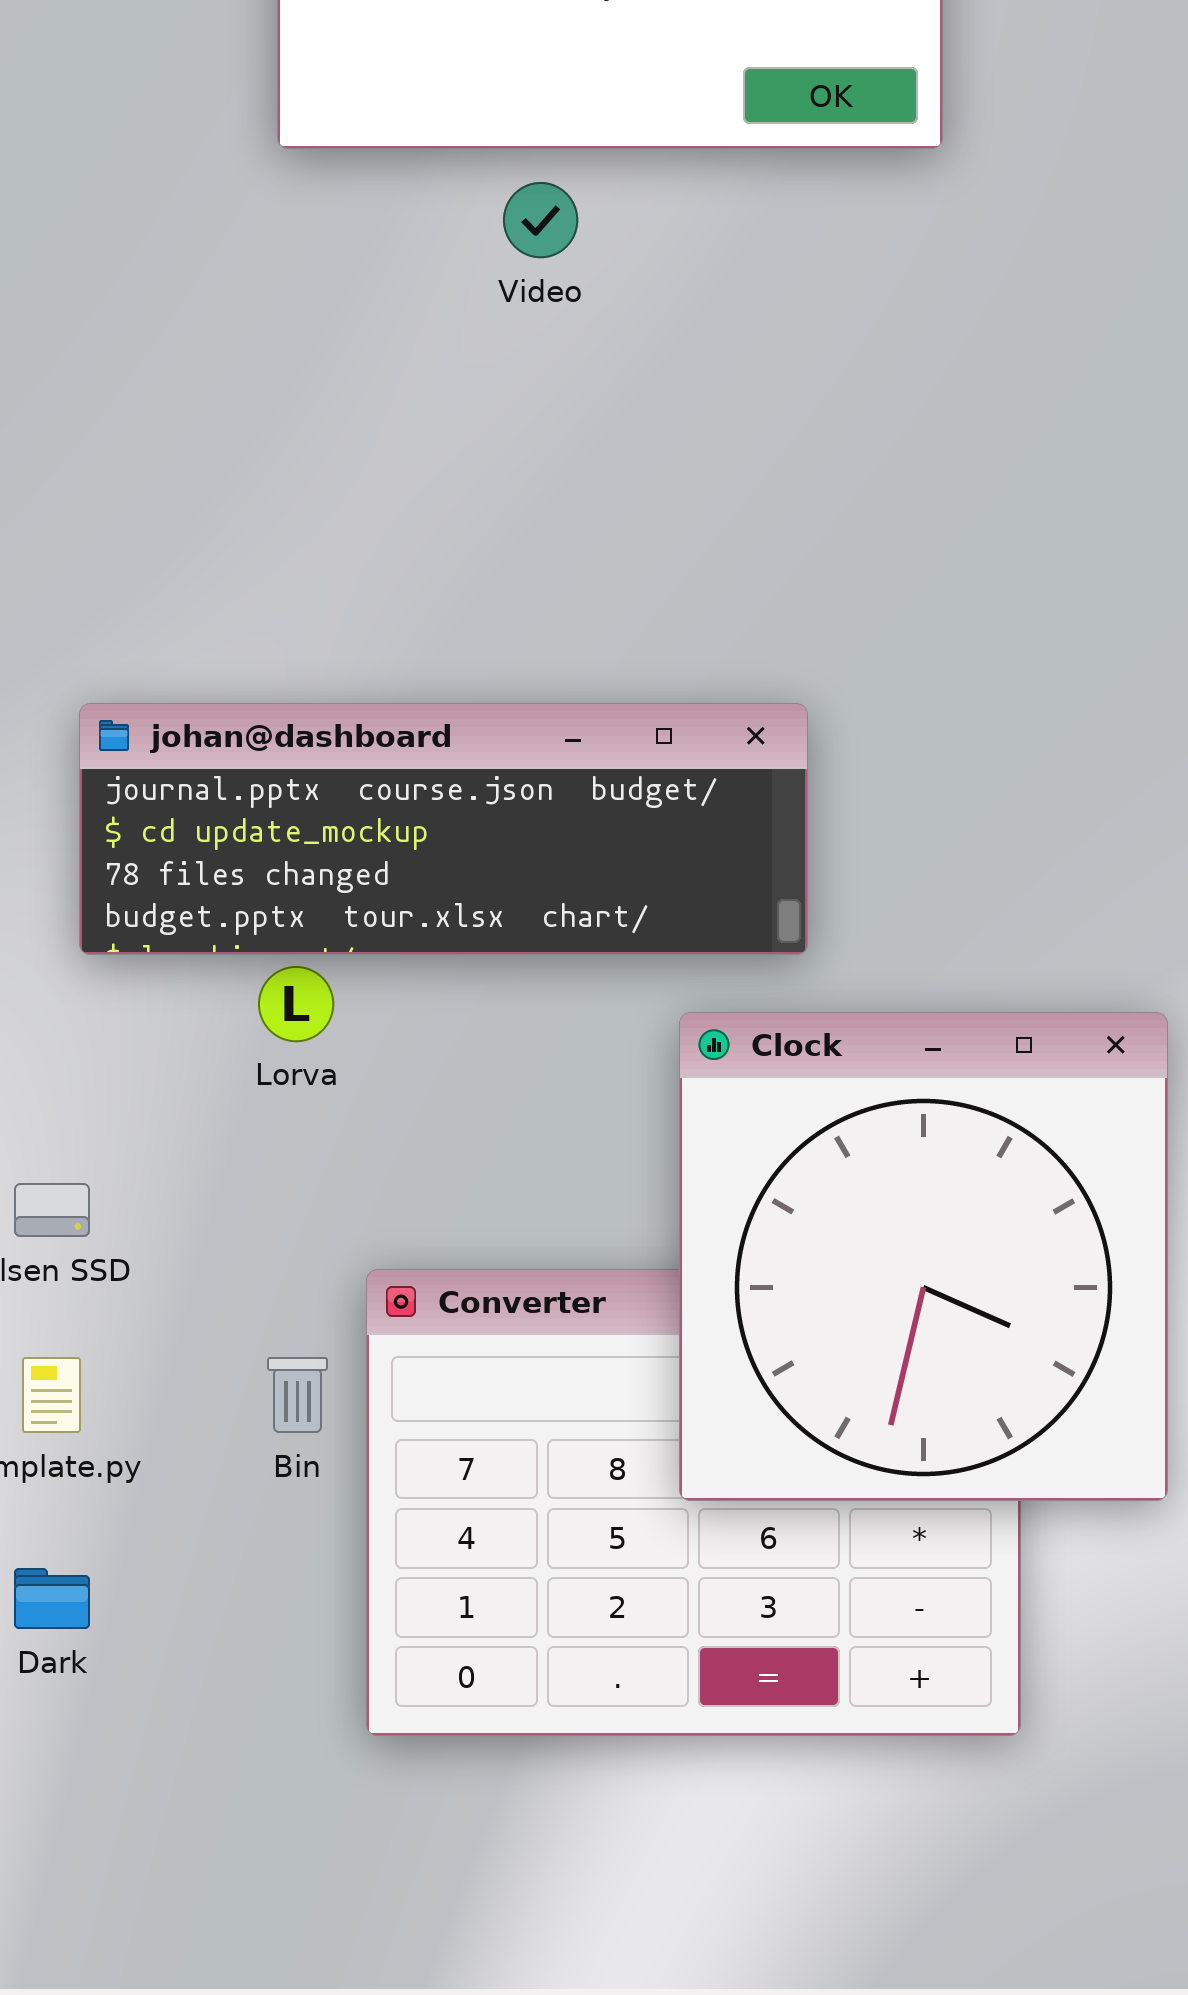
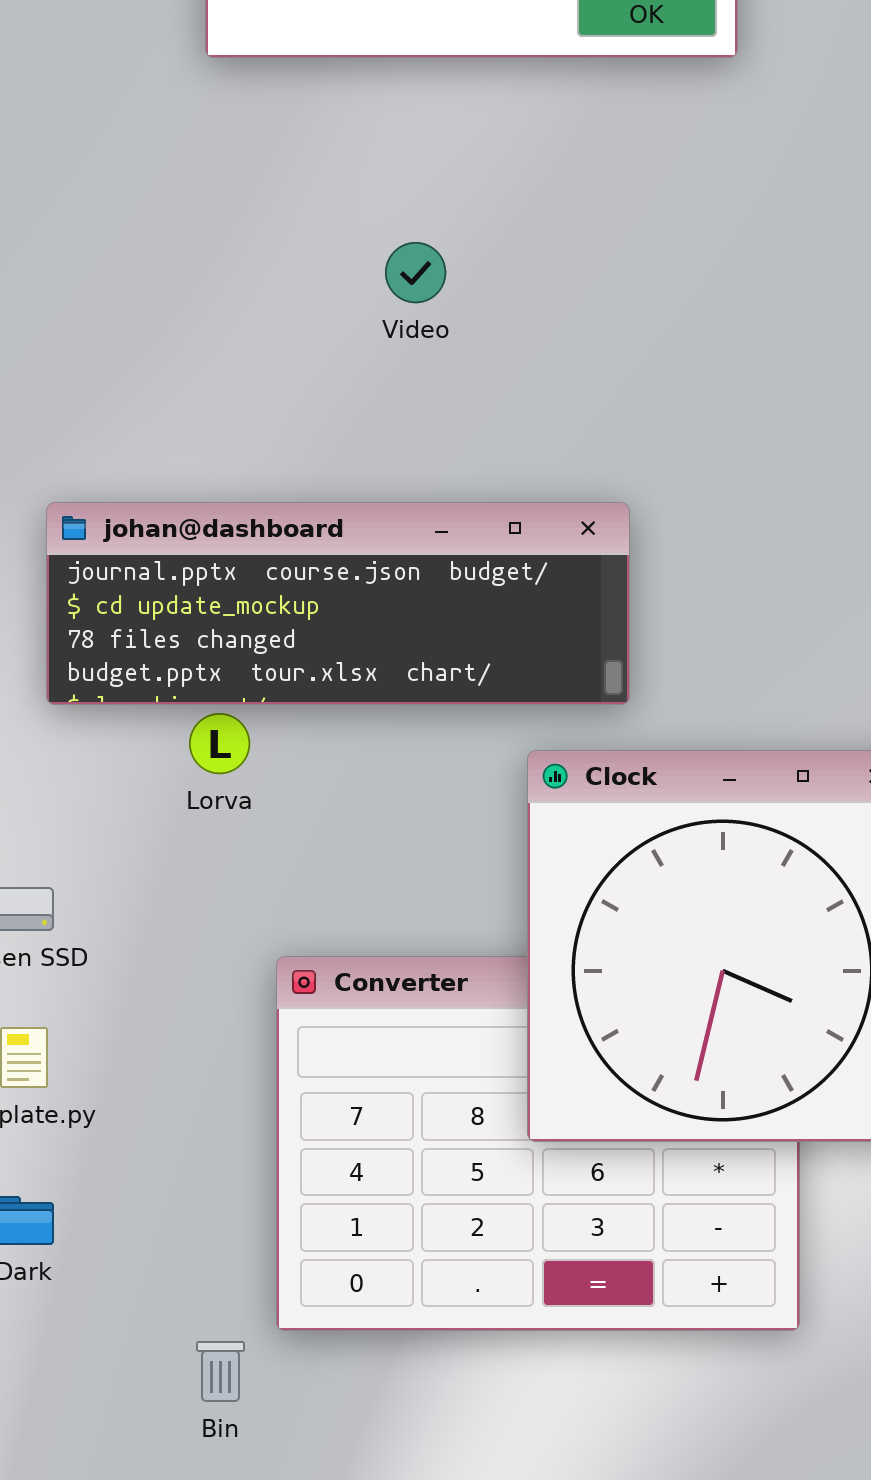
Video: [503,182,578,258] -> [385,242,446,303], moved
Bin: [267,1357,328,1433] -> [196,1341,245,1402], moved

